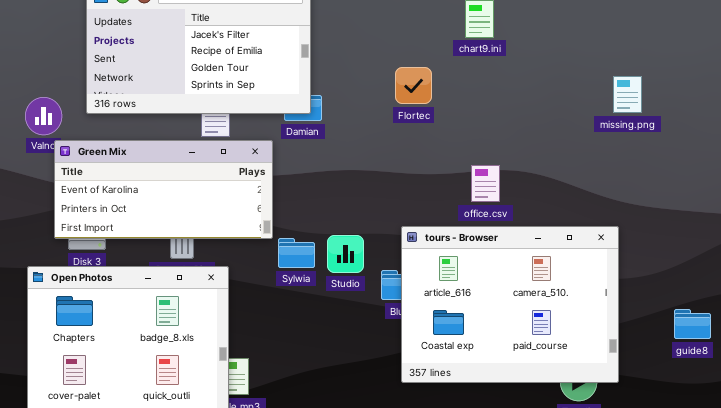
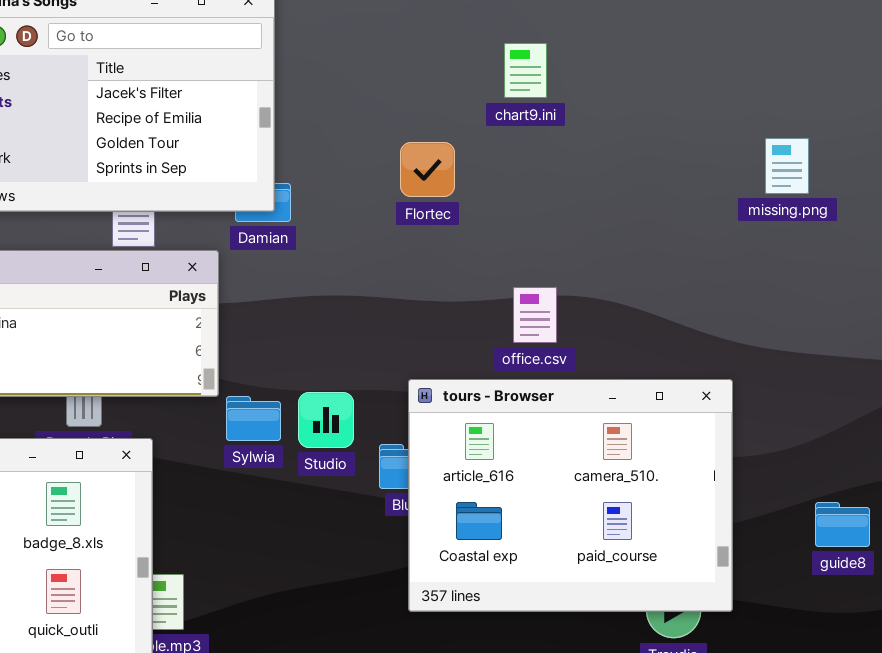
missing.png: [613,76,642,113] -> [765,138,809,194], moved

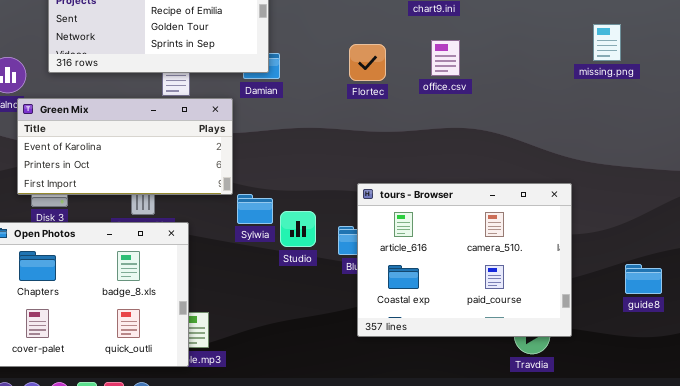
Flortec: [400,142,455,197] -> [349,44,386,81], moved
office.csv: [513,287,557,343] -> [431,40,460,76], moved
Studio: [298,392,354,448] -> [280,211,316,247], moved

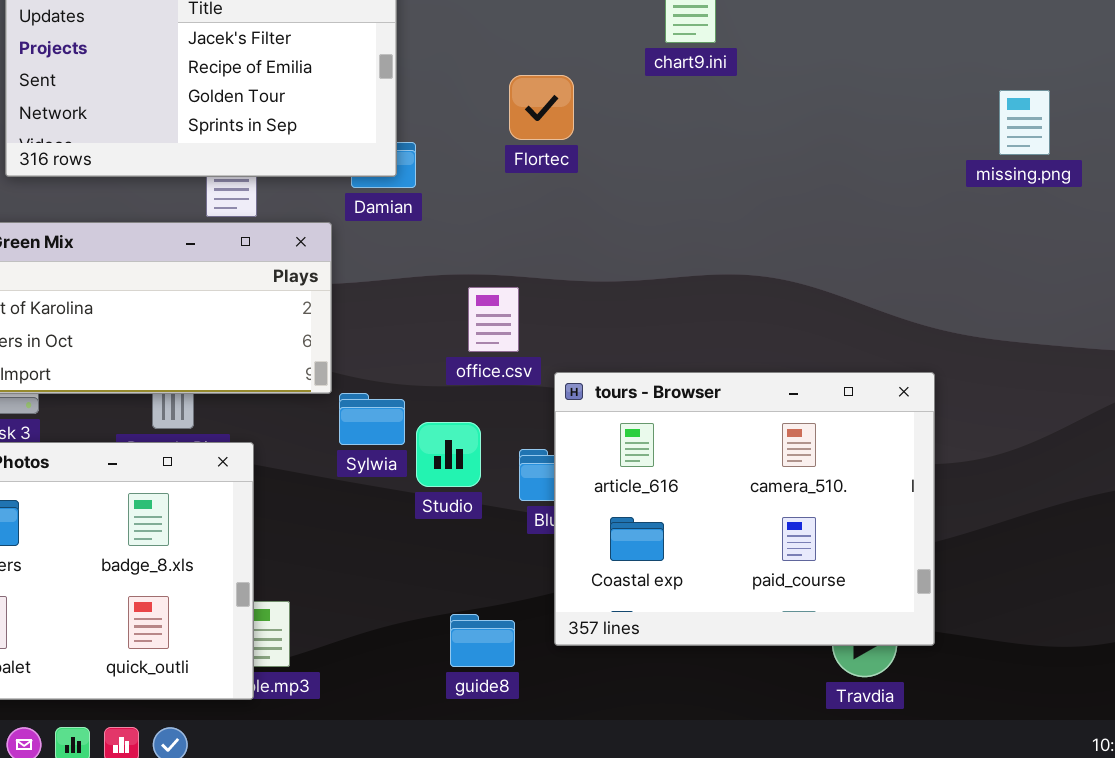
missing.png: [593,24,621,61] -> [999,90,1050,155], moved
office.csv: [431,40,460,76] -> [468,287,519,352], moved
Flortec: [349,44,386,81] -> [509,75,574,140], moved
guide8: [625,264,662,294] -> [450,614,515,667], moved

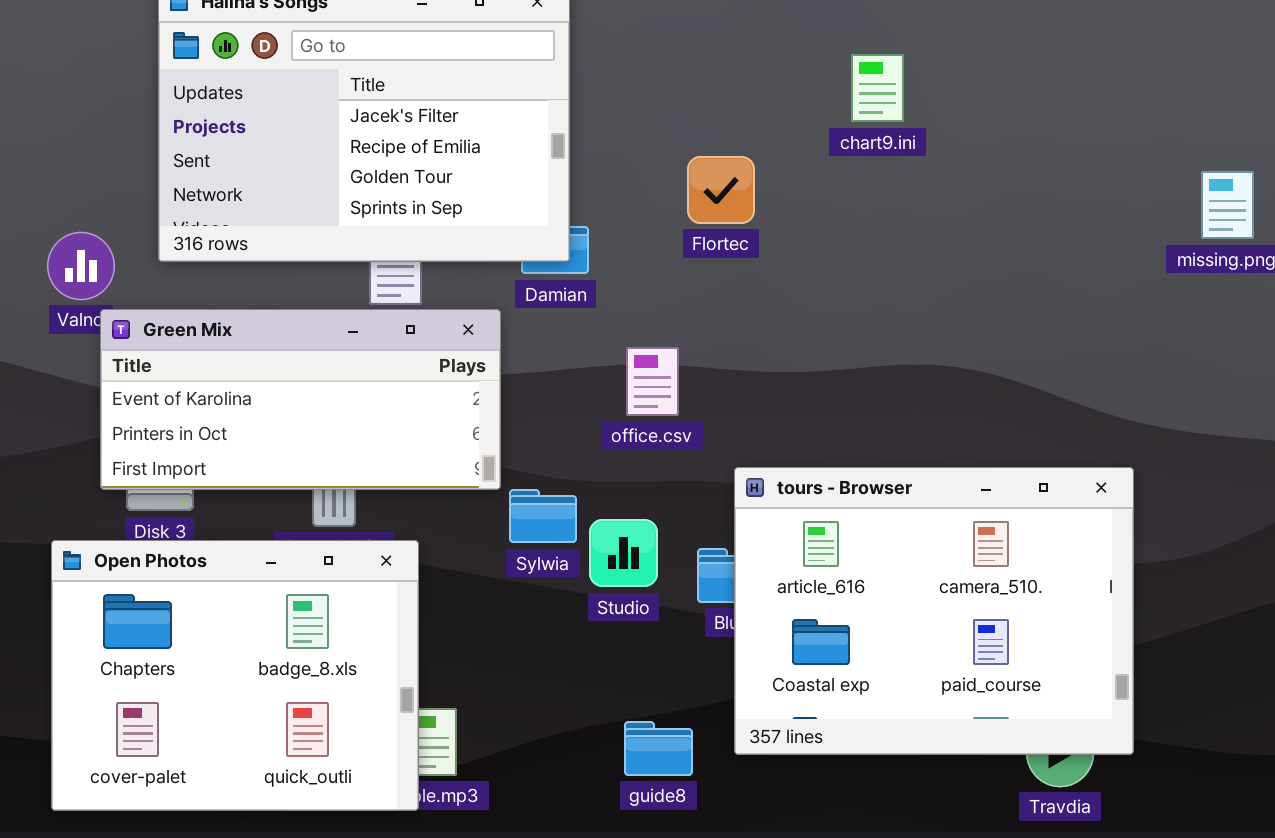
office.csv: [468,287,519,352] -> [626,347,679,416], moved

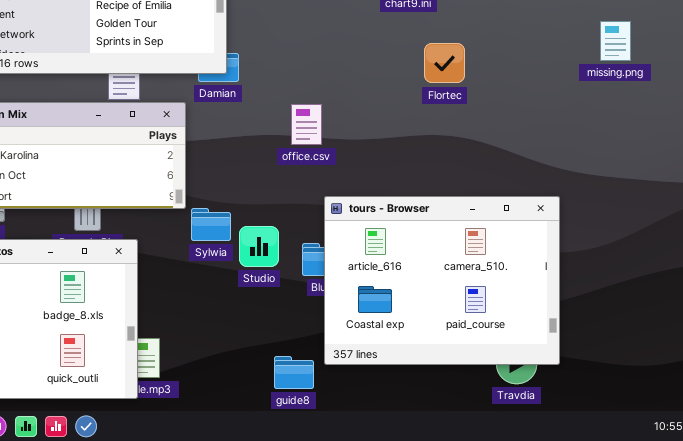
Flortec: [687,156,755,224] -> [424,43,465,83], moved
office.csv: [626,347,679,416] -> [291,104,322,145], moved
guide8: [624,721,693,776] -> [274,356,314,389], moved

